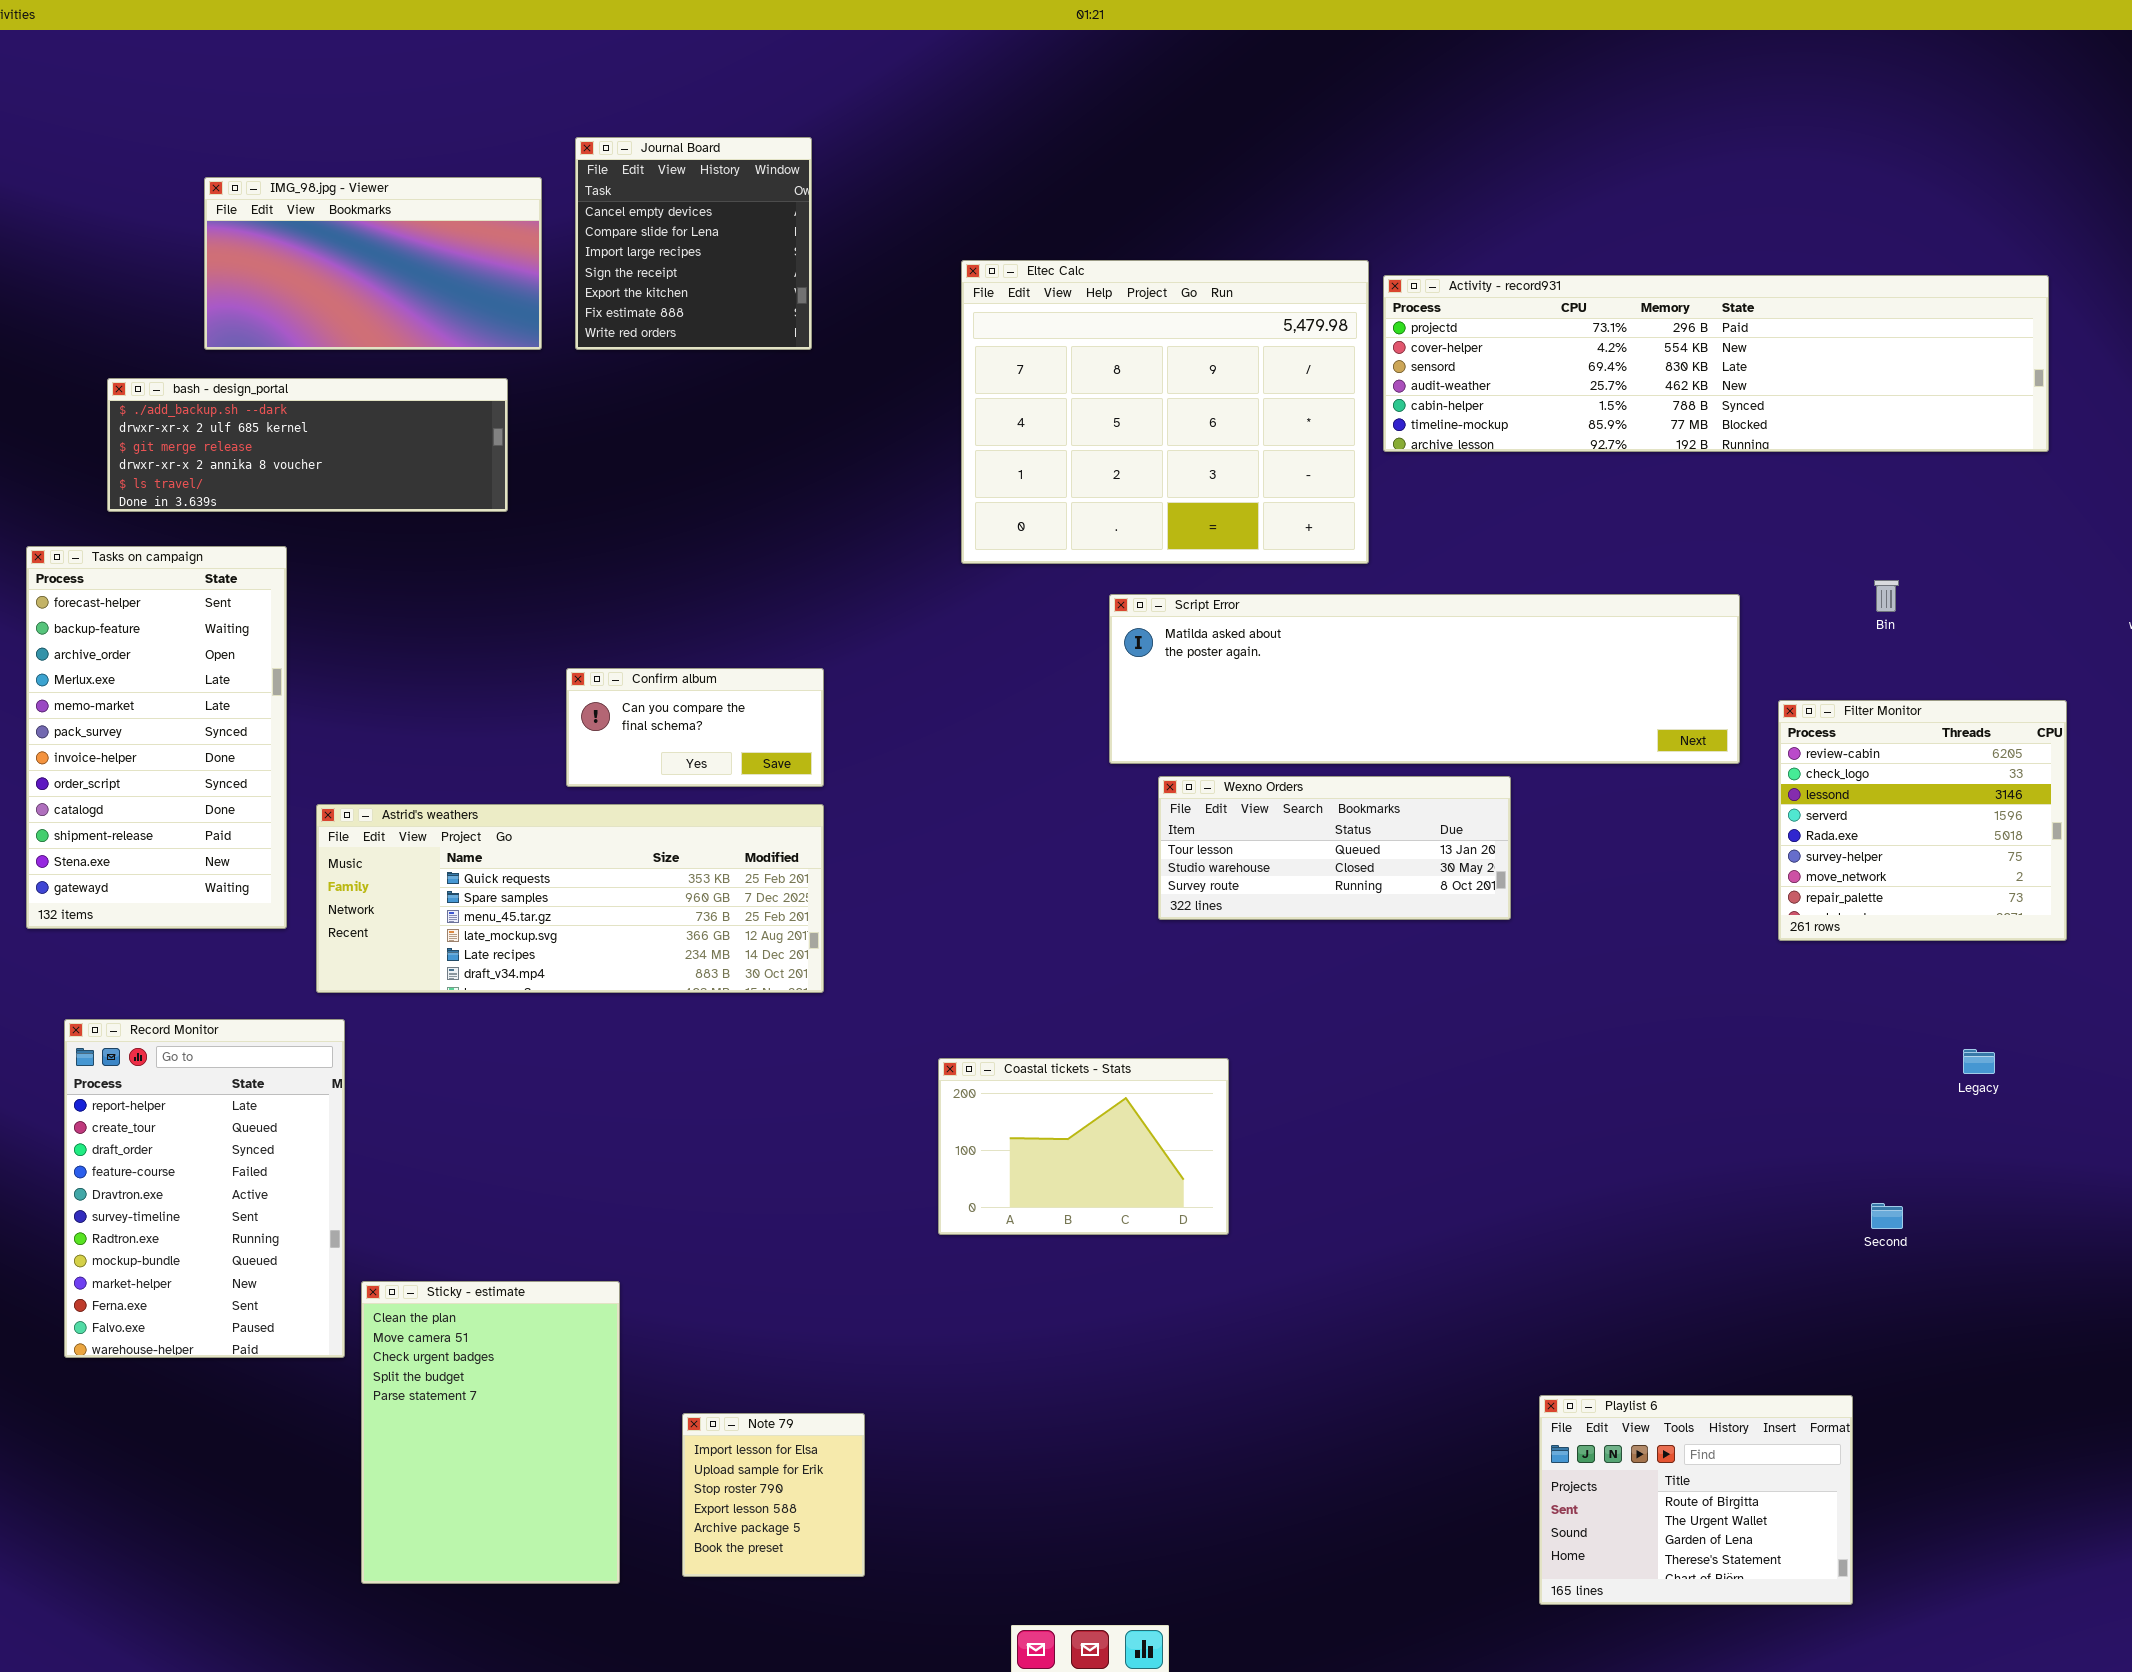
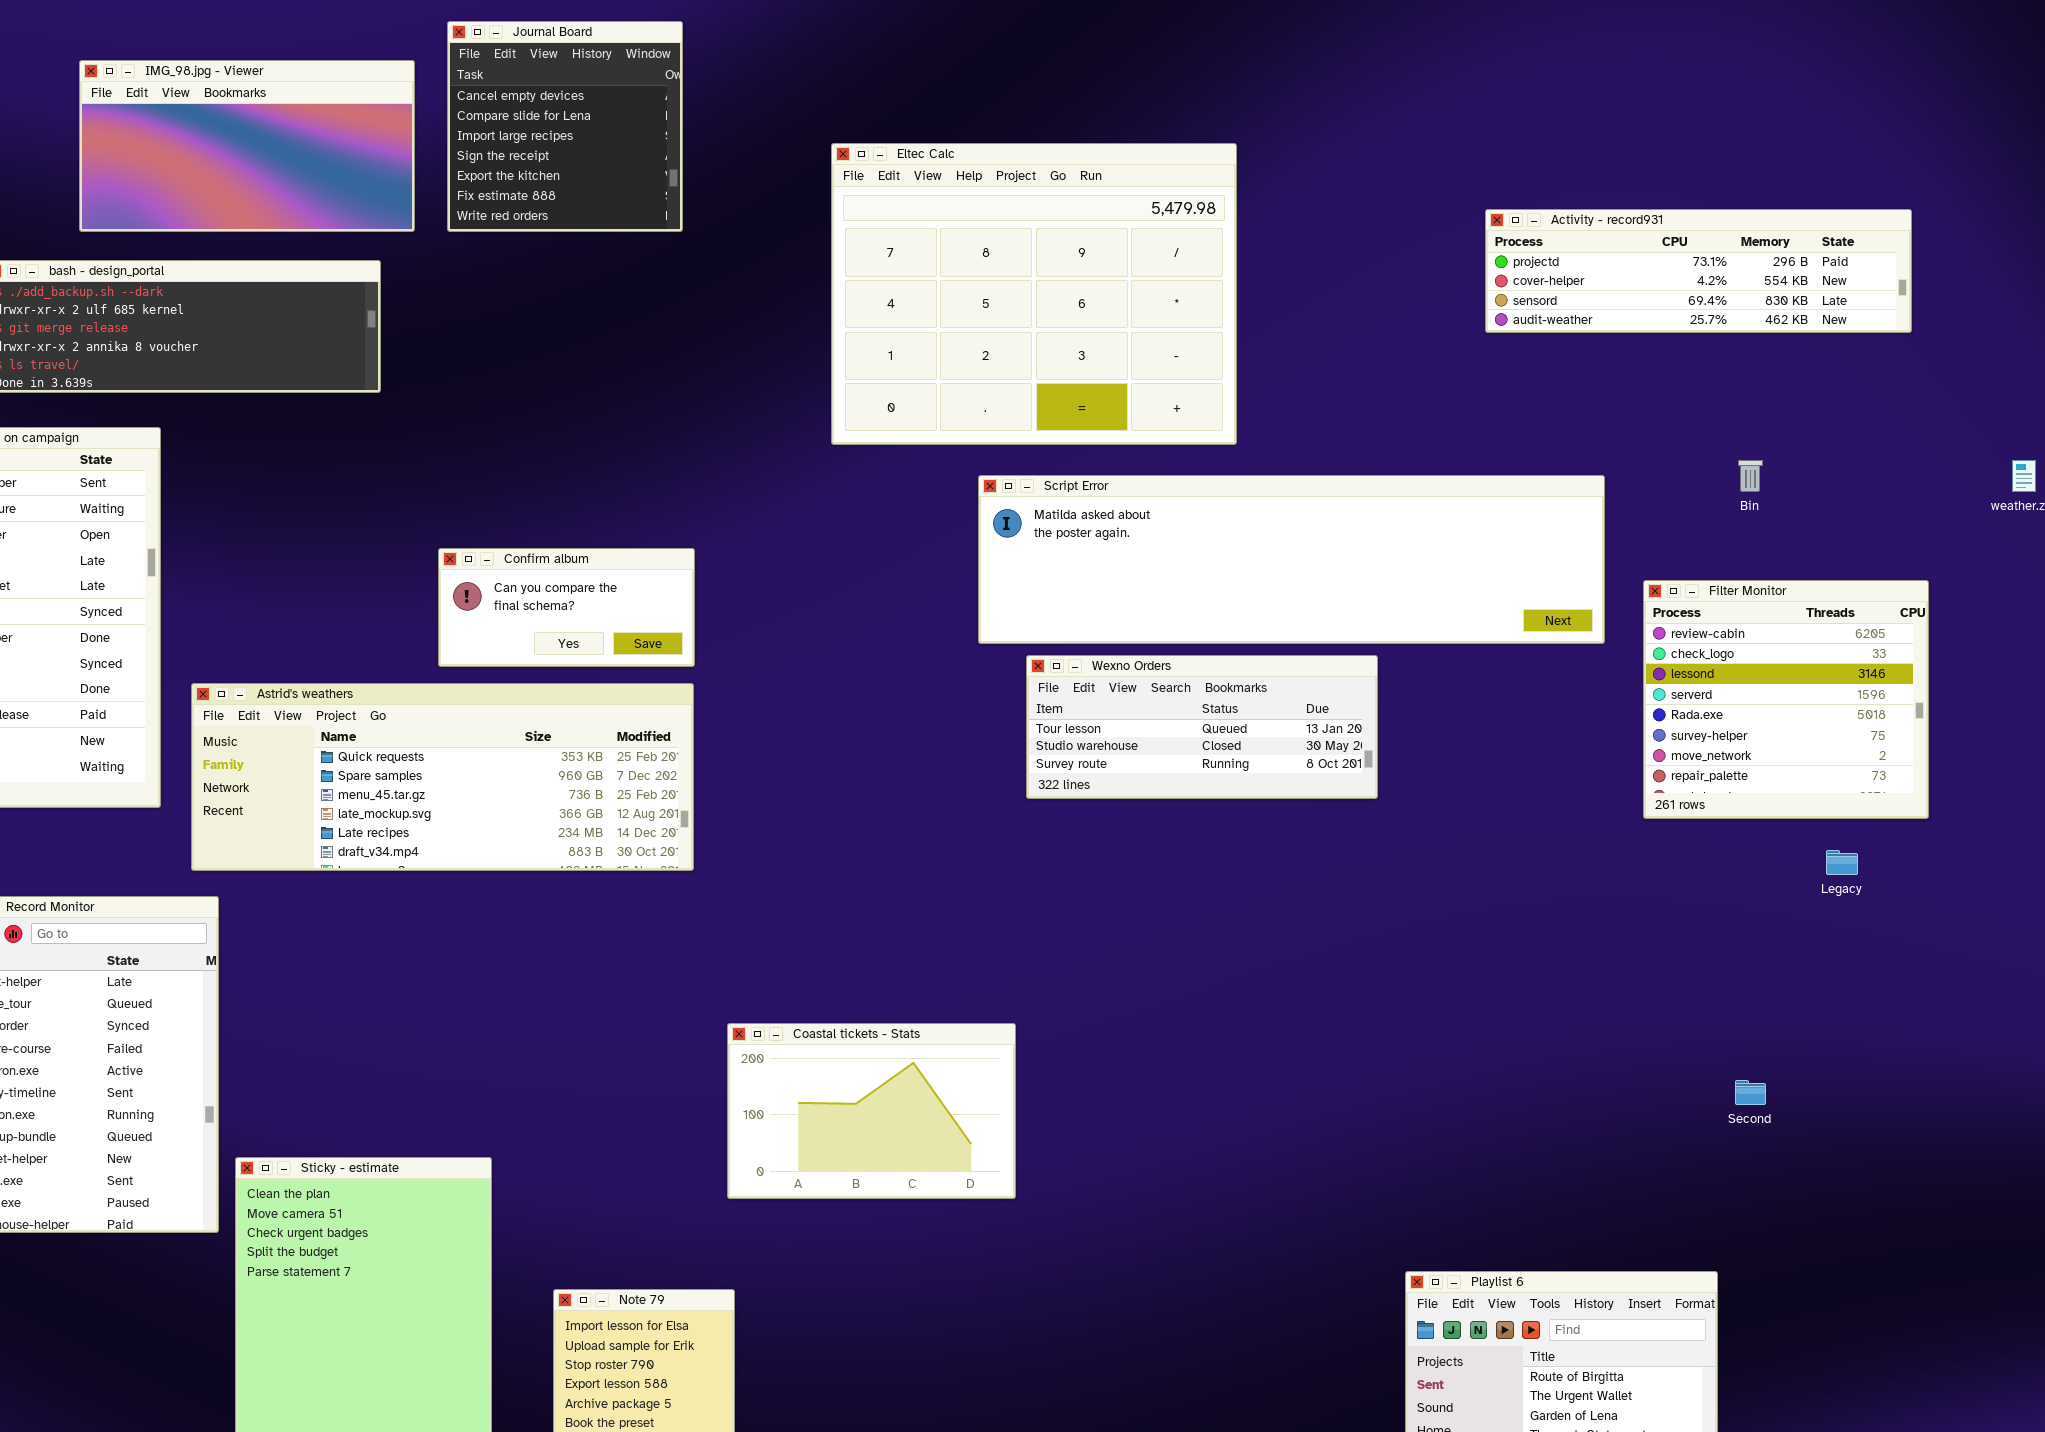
Activity - record931: [1383,275,2049,452] -> [1485,209,1912,333], resized
Legacy: [1963,1049,1995,1074] -> [1826,850,1858,875], moved
Coastal tickets - Stats: [938,1058,1229,1235] -> [727,1023,1016,1199], moved

